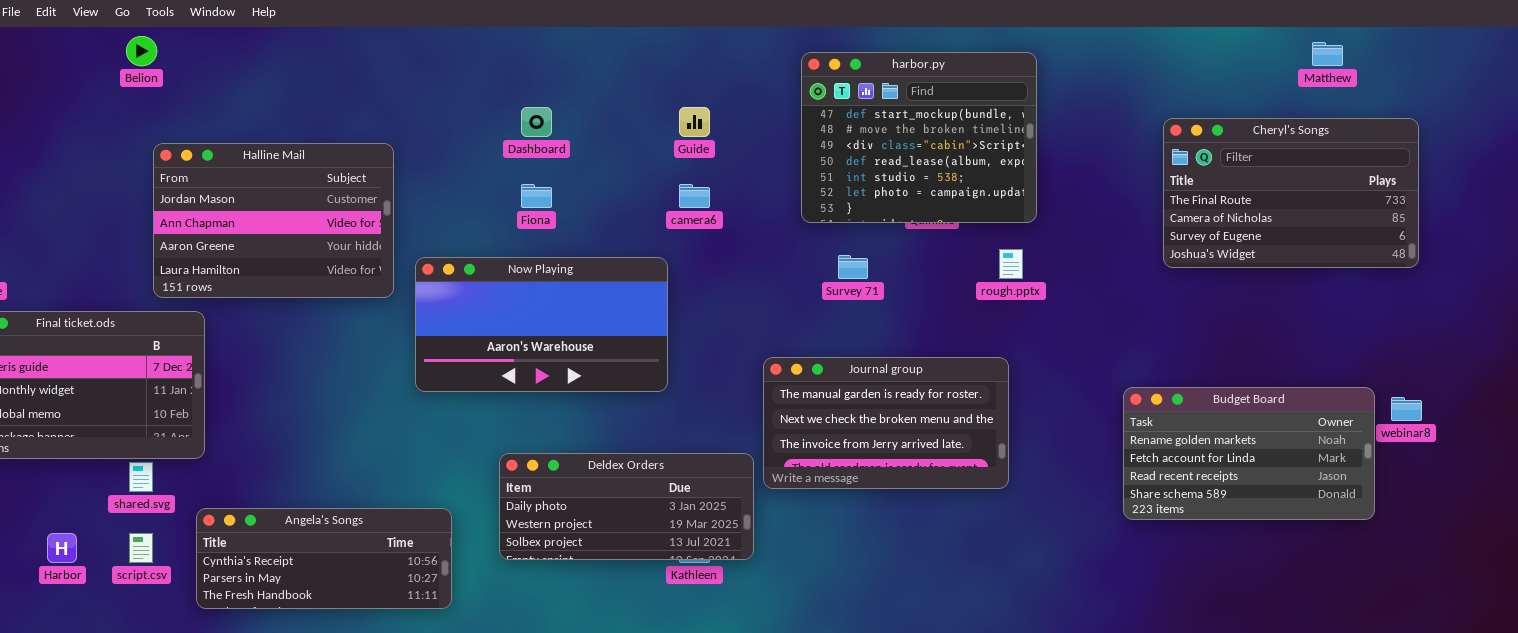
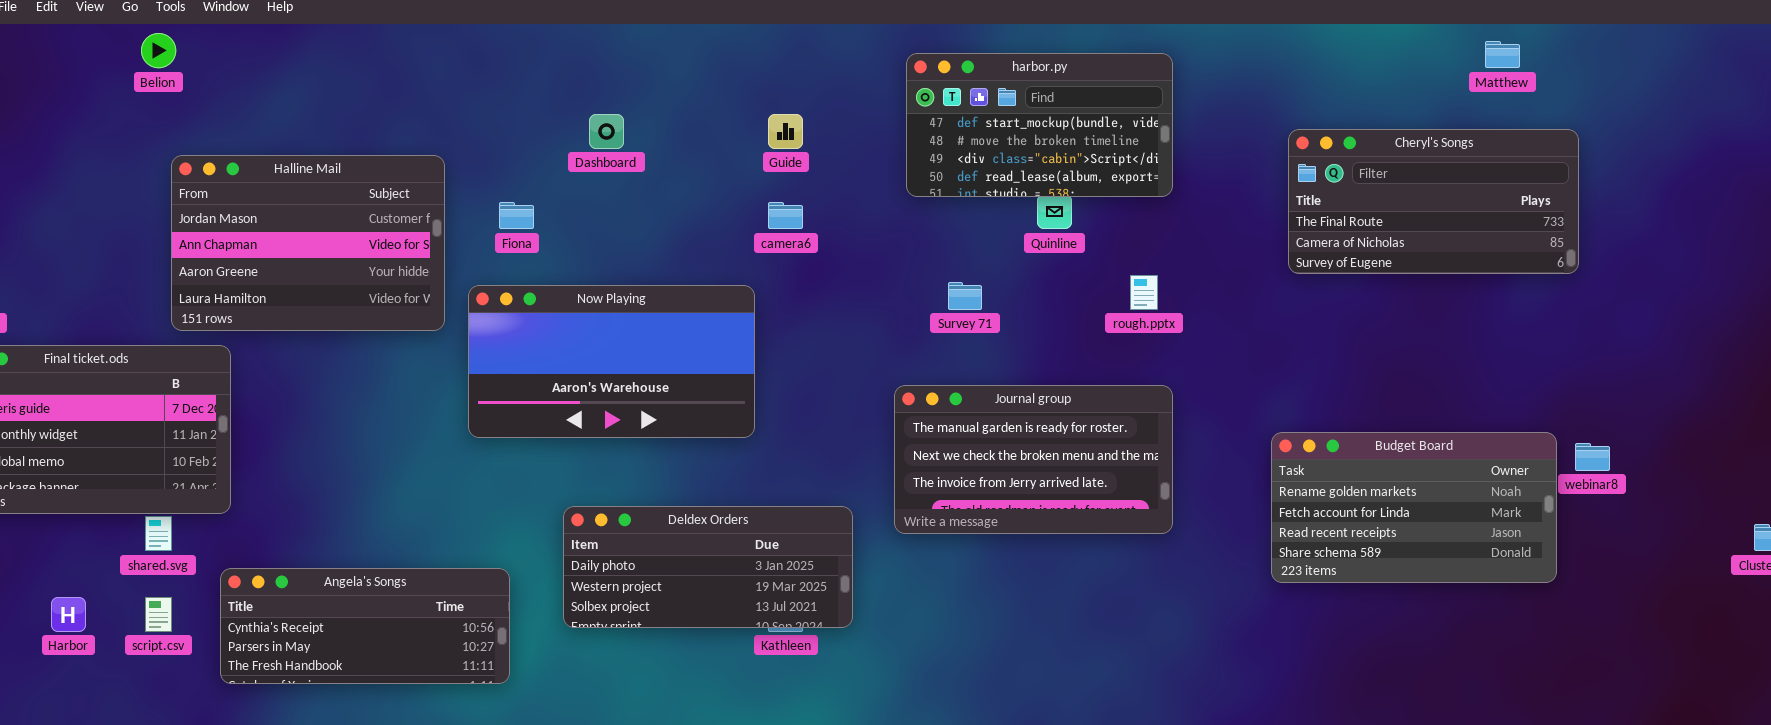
harbor.py: [801,52,1037,223] -> [906,53,1173,197], resized
Cheryl's Songs: [1163,118,1419,268] -> [1288,129,1579,274], moved, resized
Fiona: [521,184,552,208] -> [499,202,534,229], moved
Journal group: [763,357,1009,489] -> [894,385,1173,534], moved

